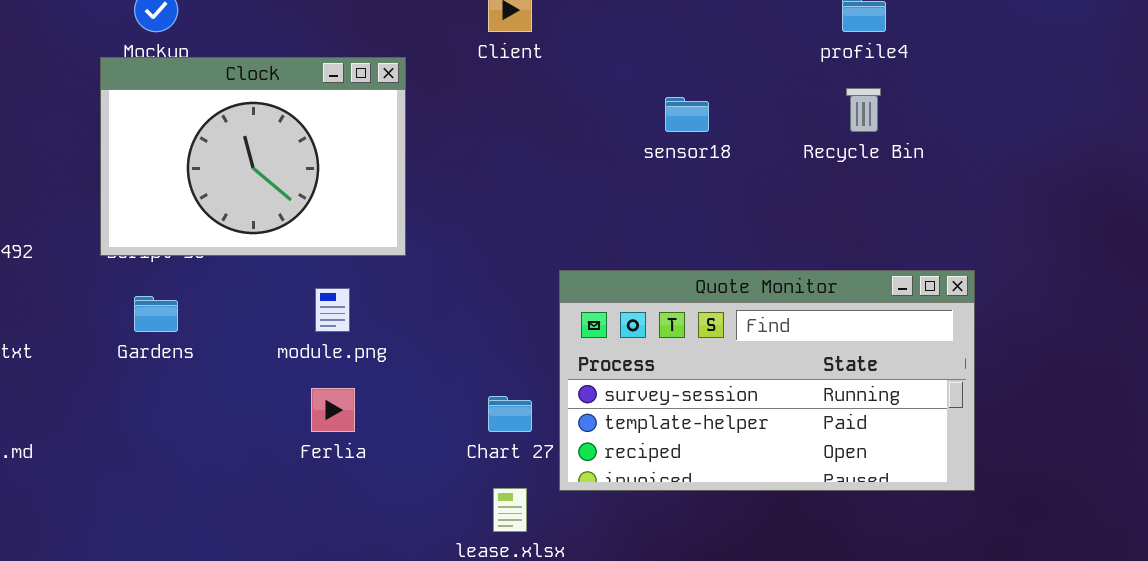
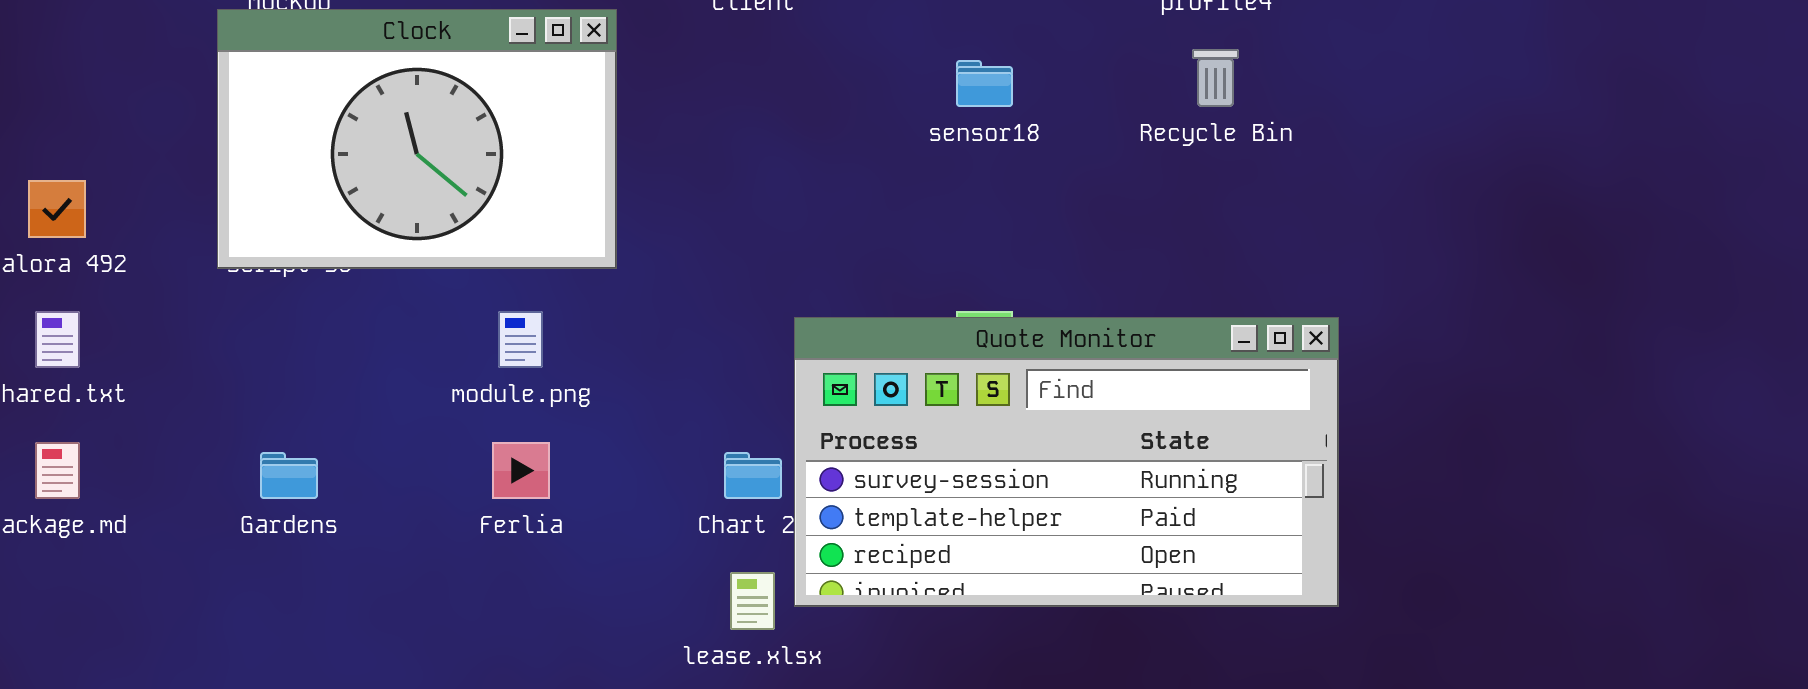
Quote Monitor: [559,270,975,491] -> [794,317,1339,607], moved
Gardens: [134,296,178,332] -> [260,452,318,499], moved

